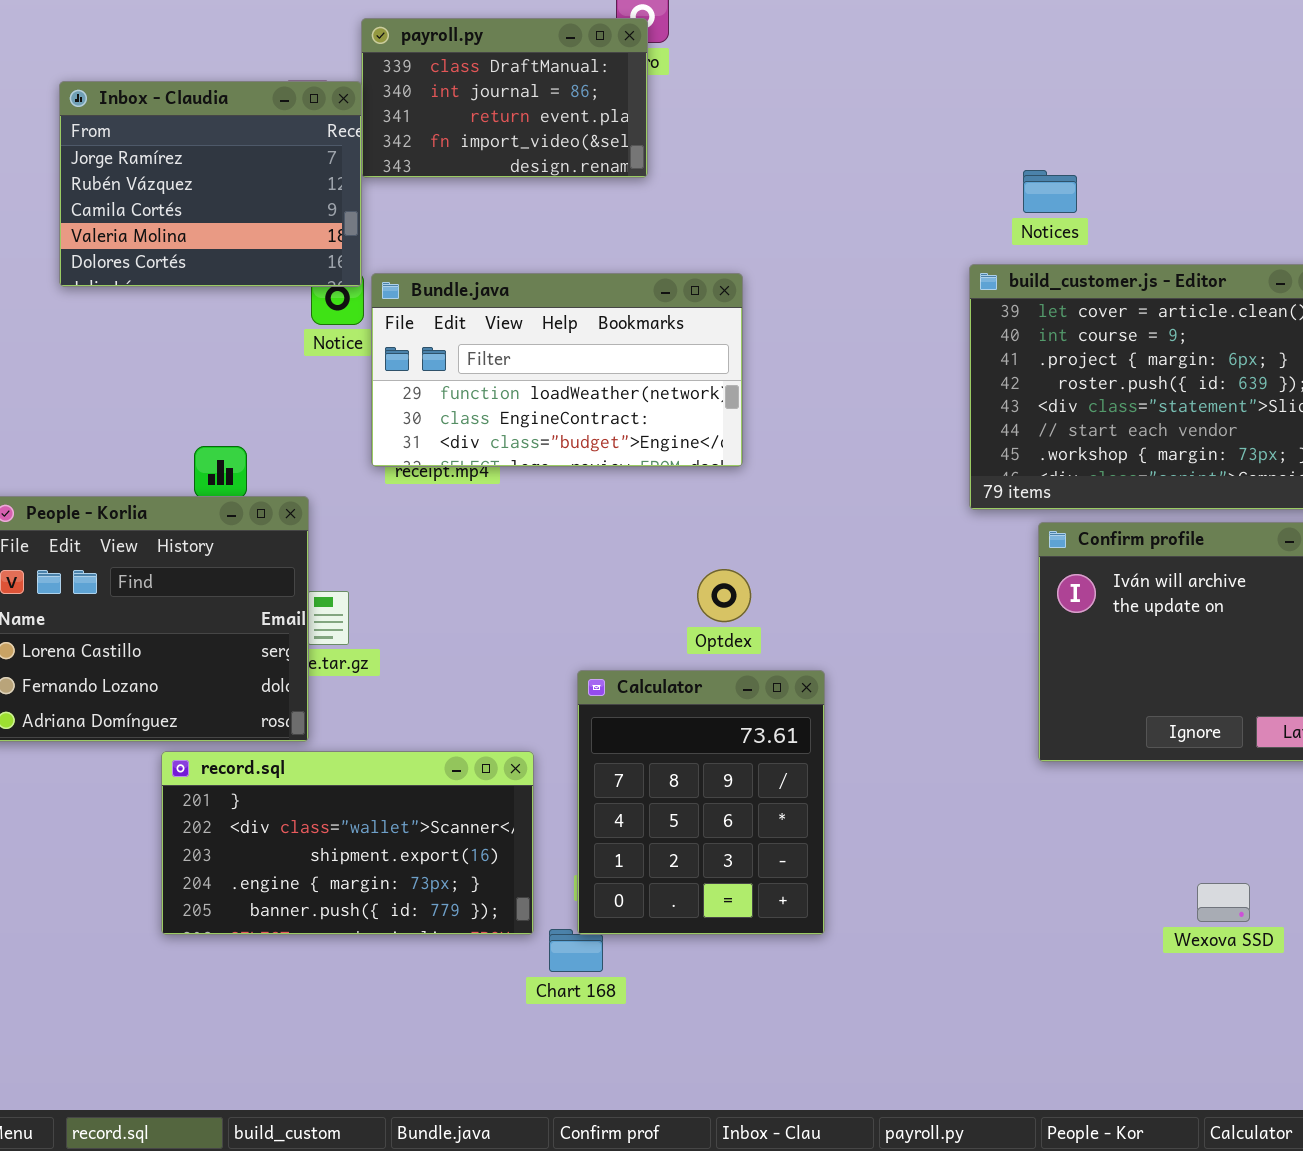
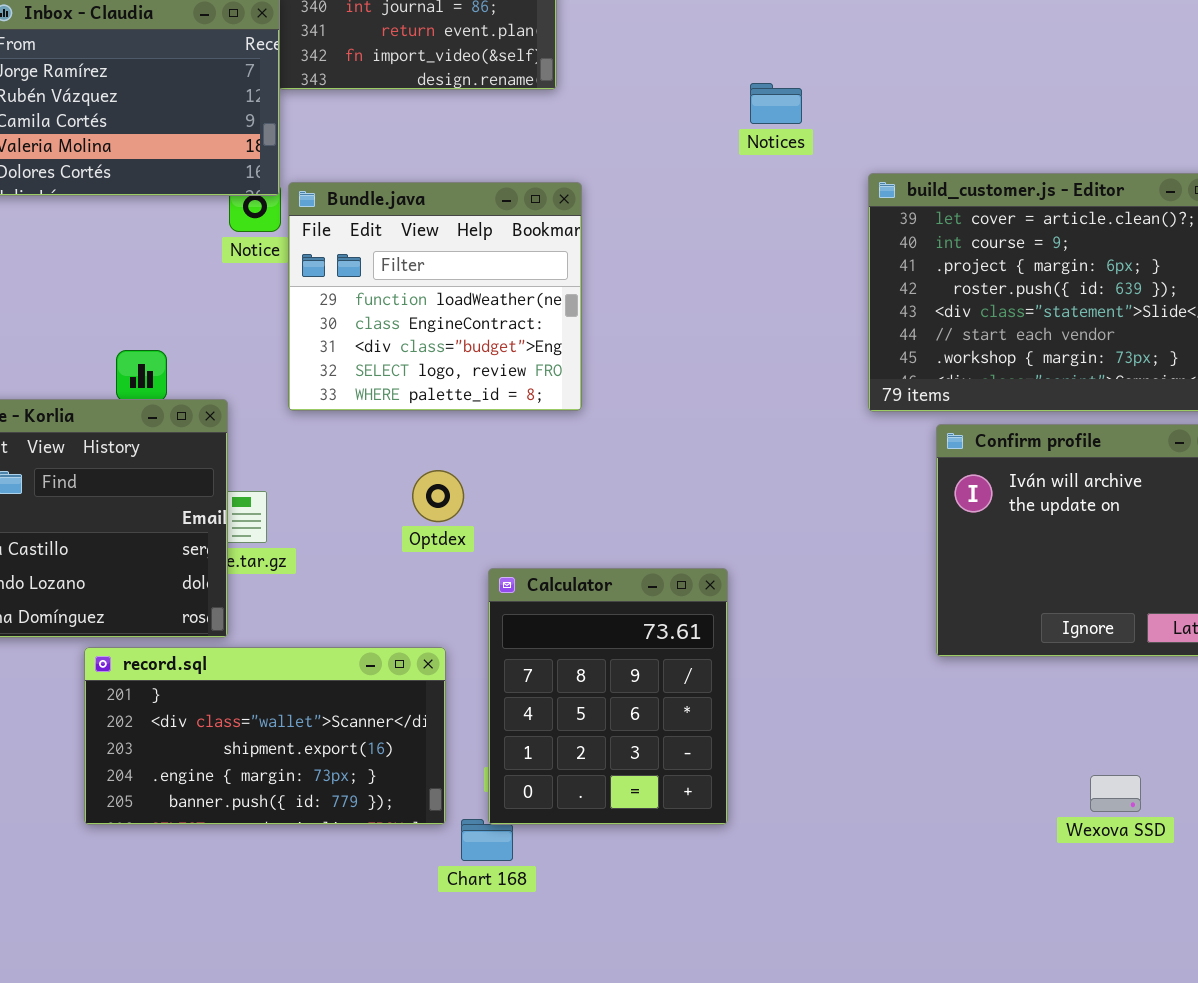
Notices: [1023,170,1077,213] -> [750,83,802,124], moved
Bundle.java: [371,273,743,467] -> [288,182,582,411], resized
Optdex: [697,569,751,622] -> [412,470,464,522], moved

